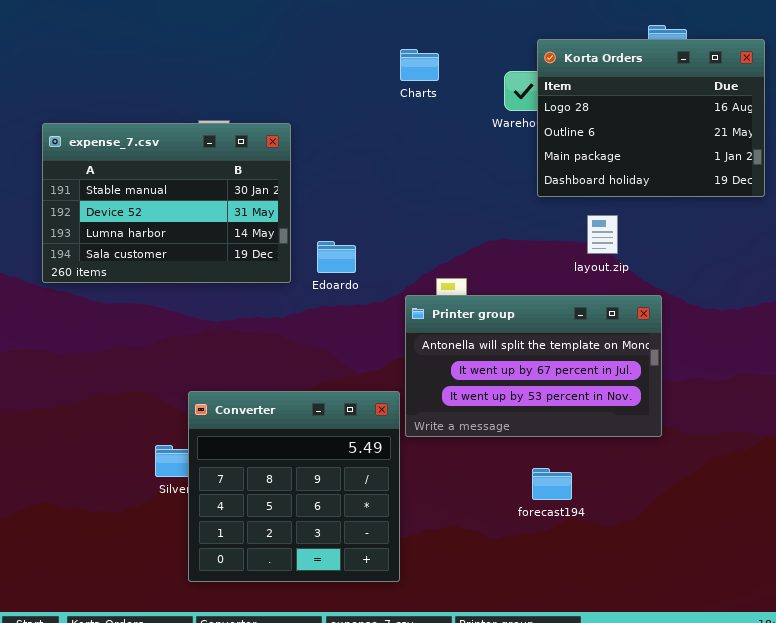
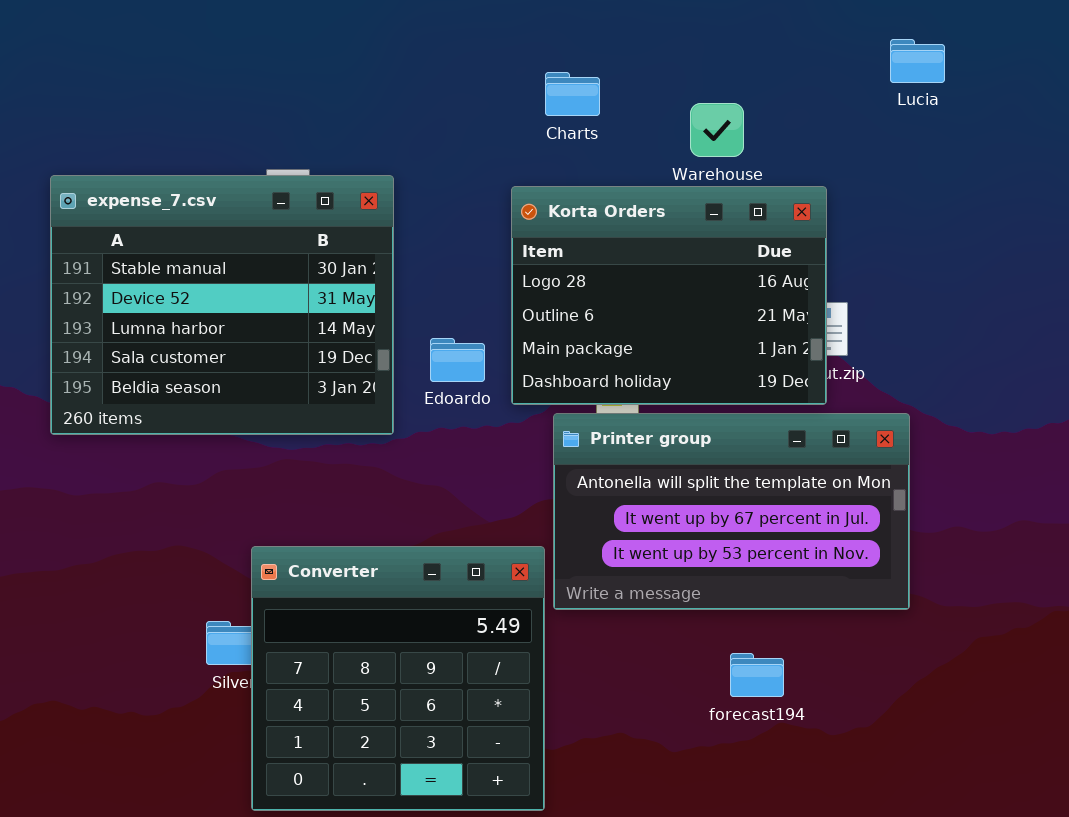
Korta Orders: [537,39,765,197] -> [511,186,827,405], moved
expense_7.csv: [42,123,291,283] -> [50,175,394,435], resized

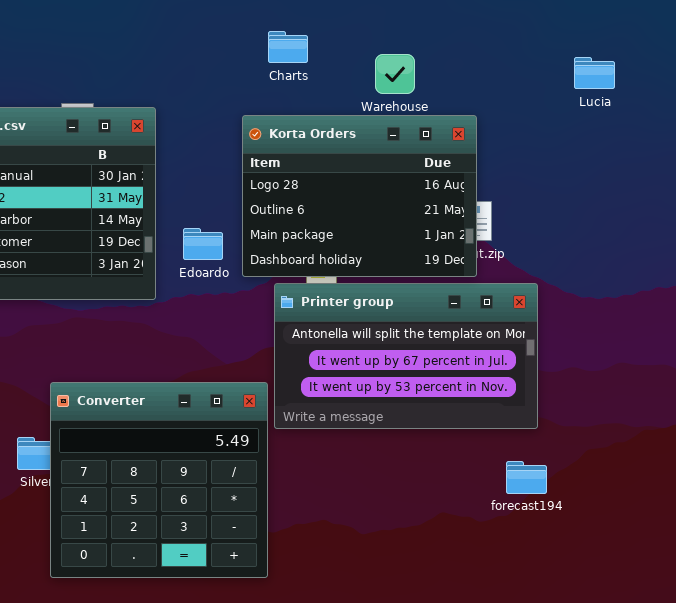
Lucia: [890,39,945,83] -> [574,57,615,89], moved
forecast194: [730,653,784,697] -> [506,461,547,494], moved

